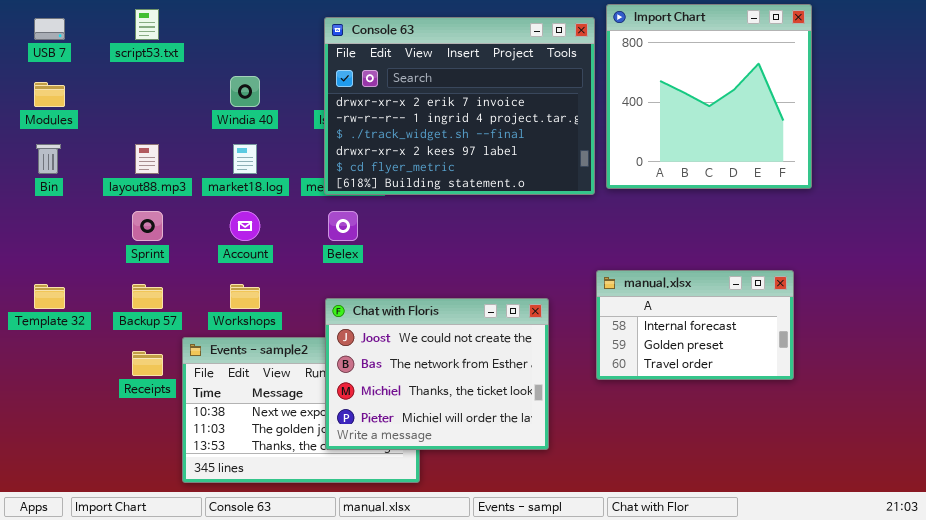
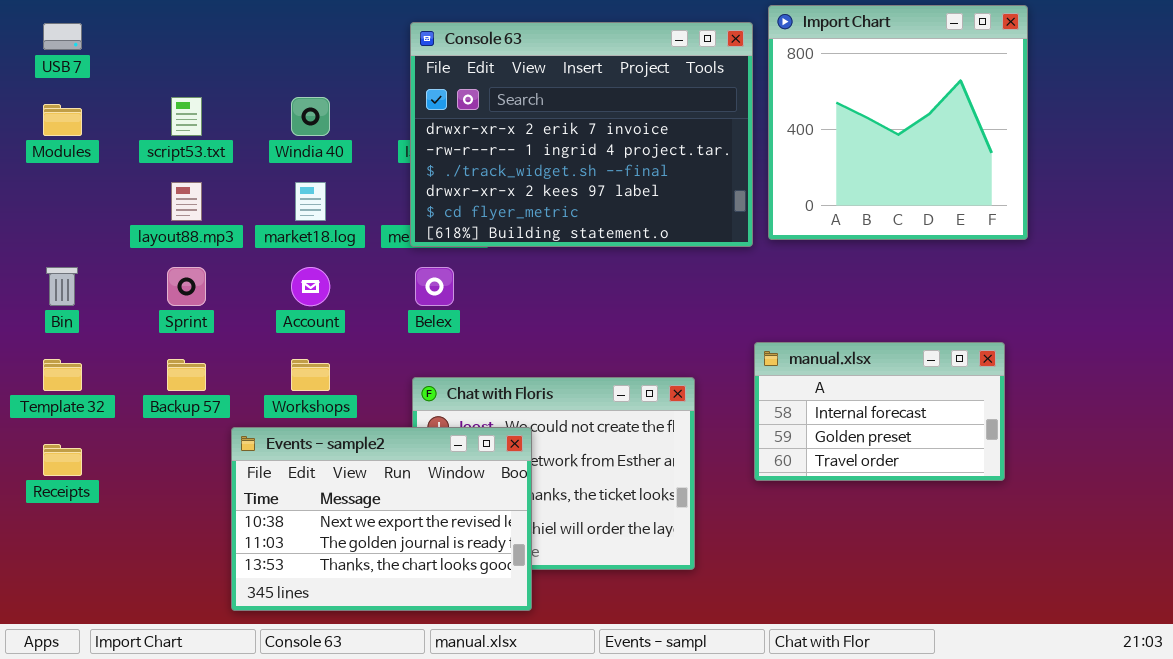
script53.txt: [135,9,159,40] -> [171,97,202,136], moved
Bin: [36,144,61,174] -> [46,267,78,306], moved
Events - sample2: [182,337,420,483] -> [231,427,532,611], raised
Receipts: [132,351,163,376] -> [43,444,82,476], moved

